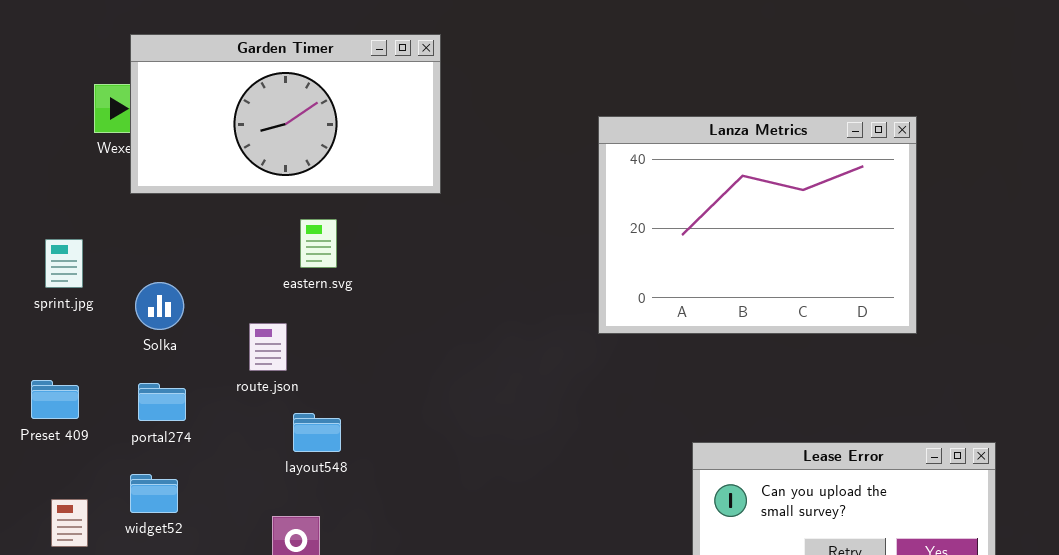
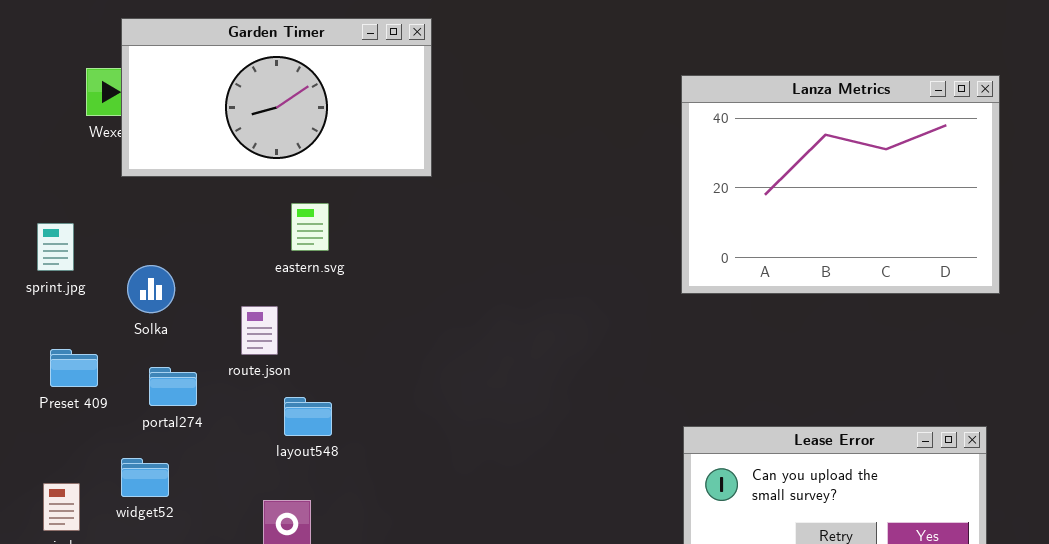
Lanza Metrics: [598,116,917,334] -> [681,75,1000,294], moved
Preset 409: [31,380,79,419] -> [50,349,98,387], moved
portal274: [138,383,186,421] -> [149,367,197,406], moved

